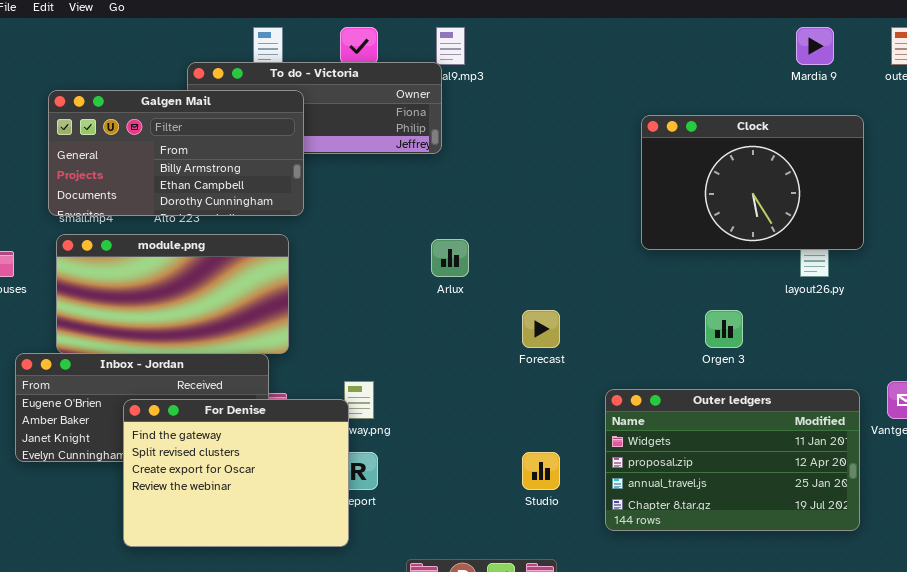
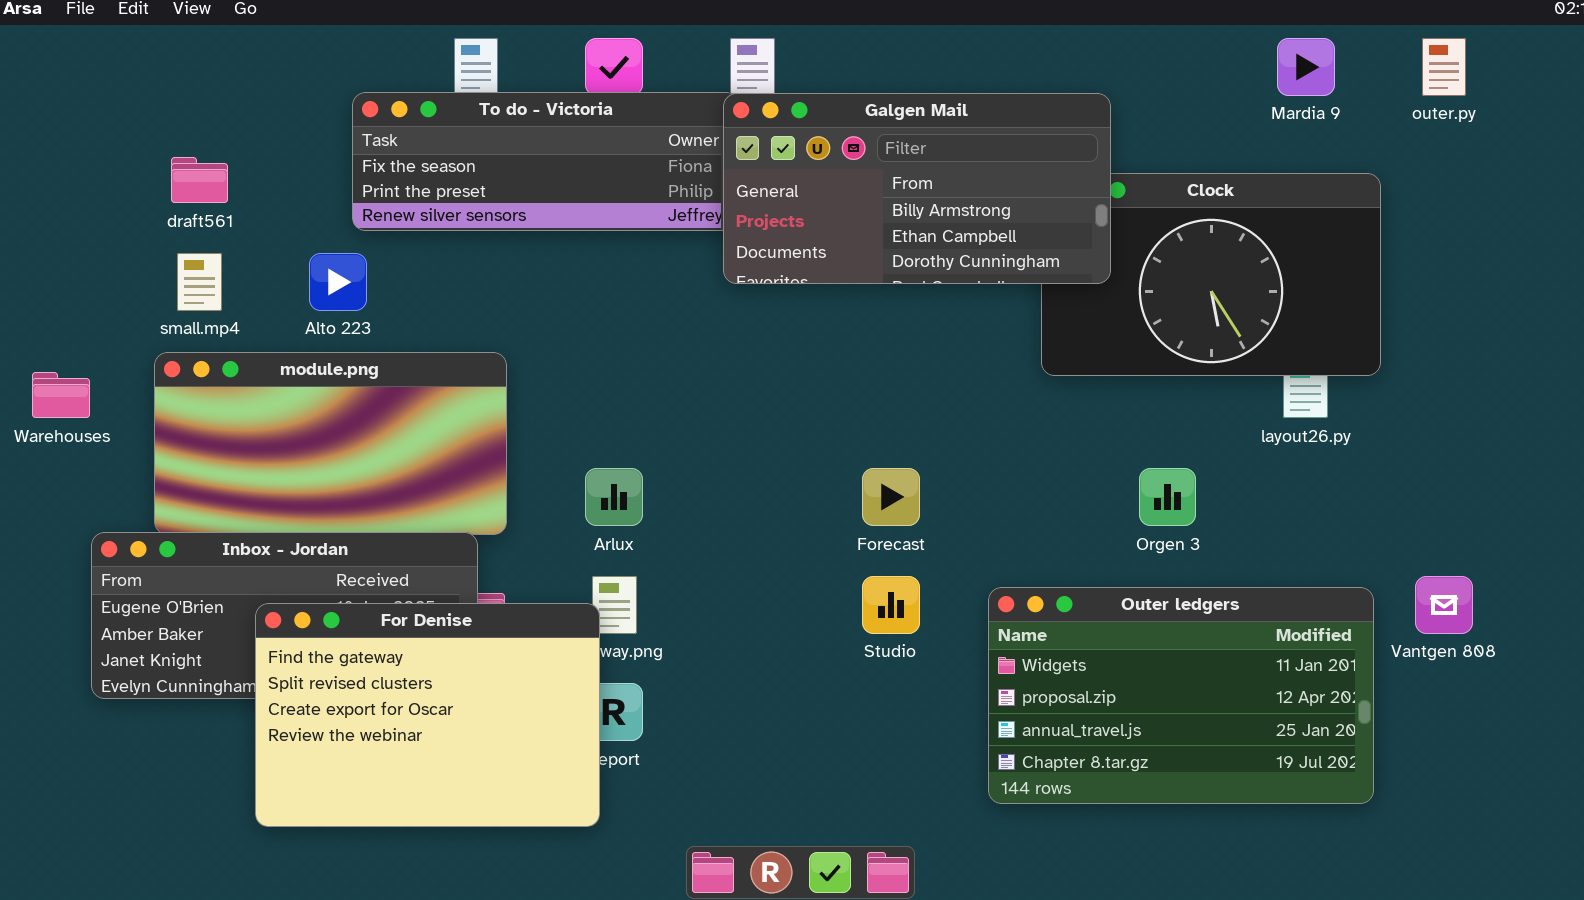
Galgen Mail: [48,90,304,216] -> [723,93,1111,284], moved
Arlux: [431,239,469,277] -> [585,468,643,526], moved
Studio: [522,452,560,490] -> [862,576,920,634], moved

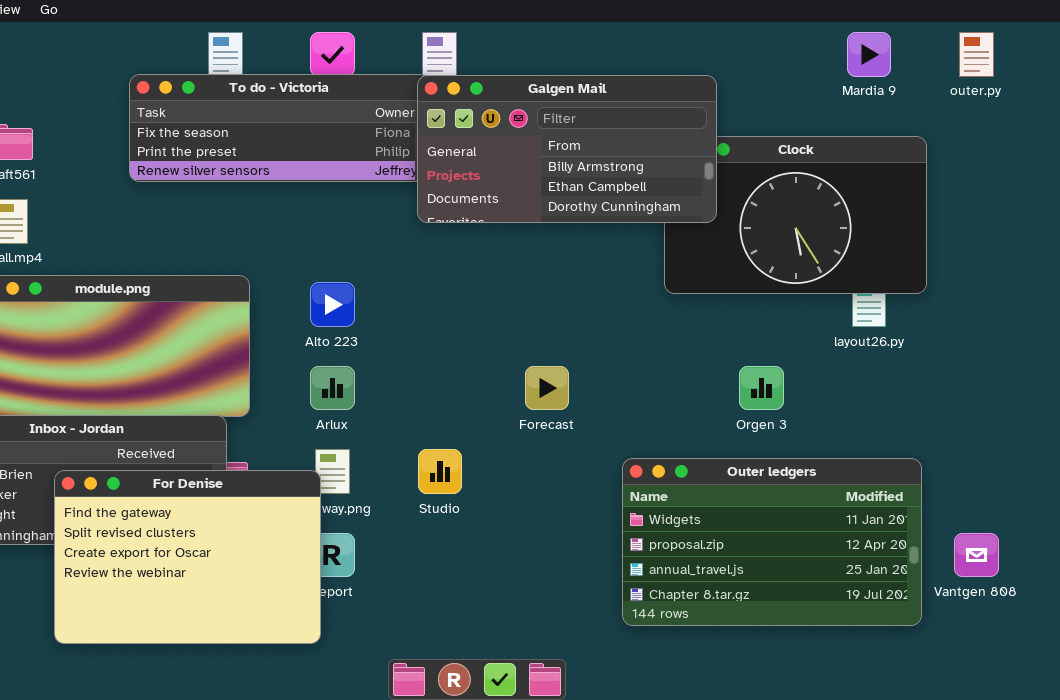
Alto 223: [309,253,367,311] -> [310,282,355,327], moved
Studio: [862,576,920,634] -> [418,449,462,494], moved
Vantgen 808: [1415,576,1473,634] -> [954,533,999,577], moved

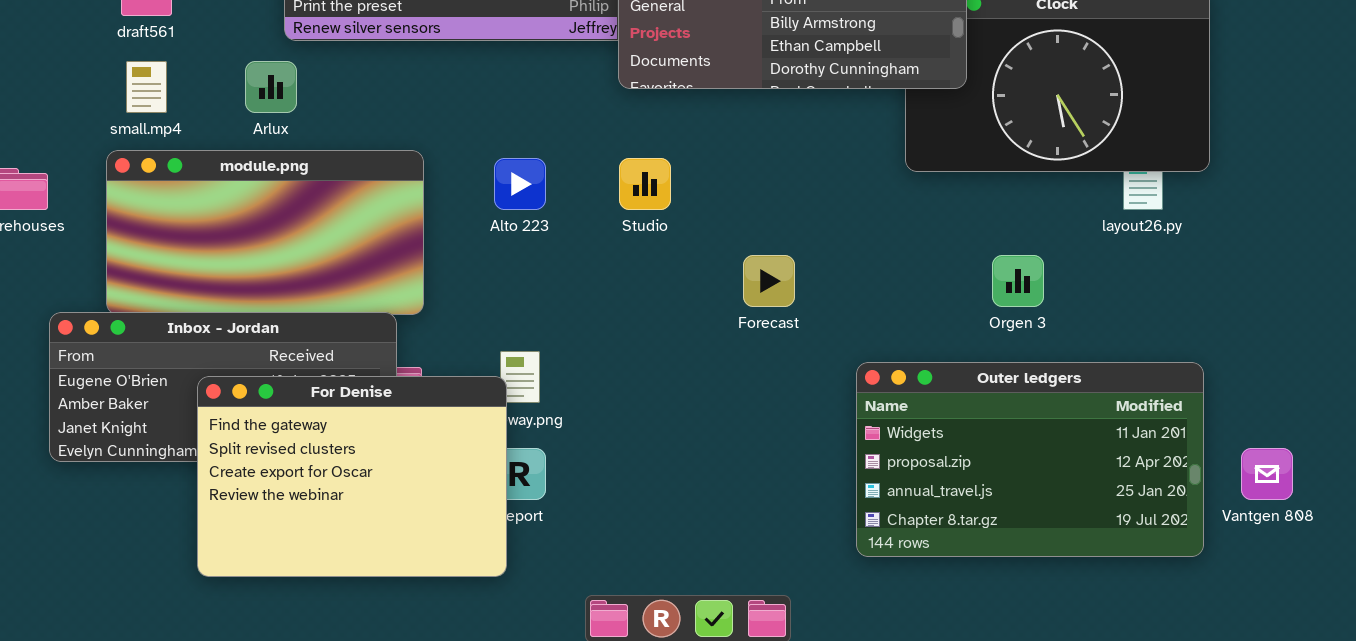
Arlux: [310,366,355,410] -> [245,61,297,113], moved
Studio: [418,449,462,494] -> [619,158,671,210], moved

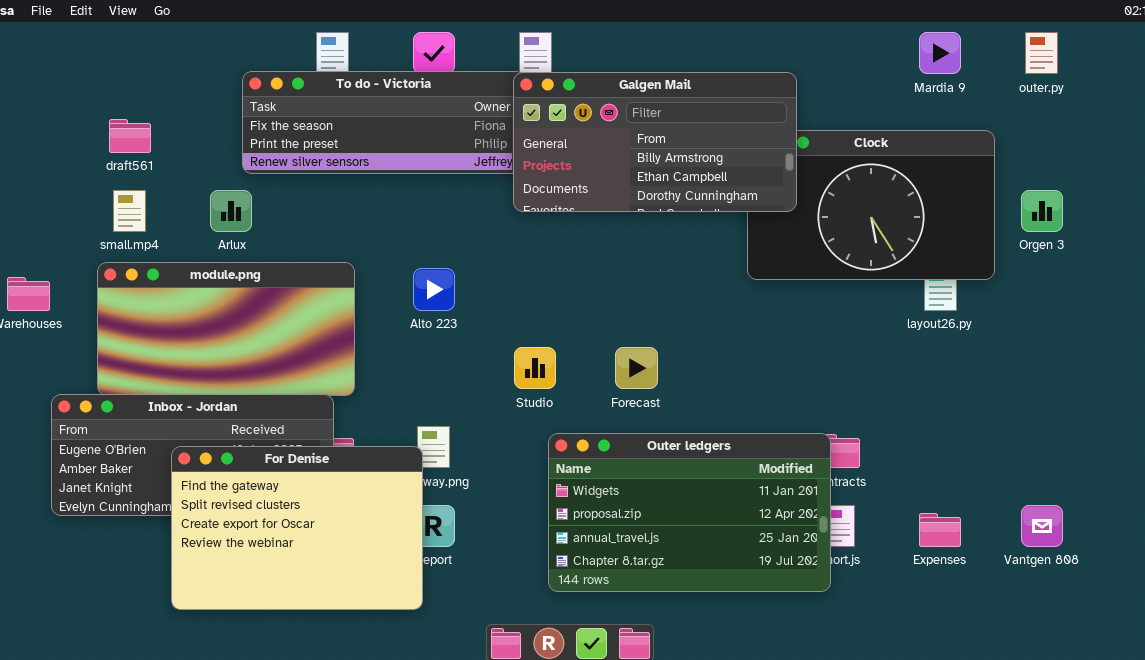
Studio: [619,158,671,210] -> [514,347,556,389], moved
Orgen 3: [992,255,1044,307] -> [1021,190,1063,232], moved
Outer ledgers: [856,362,1204,557] -> [548,433,831,592], moved

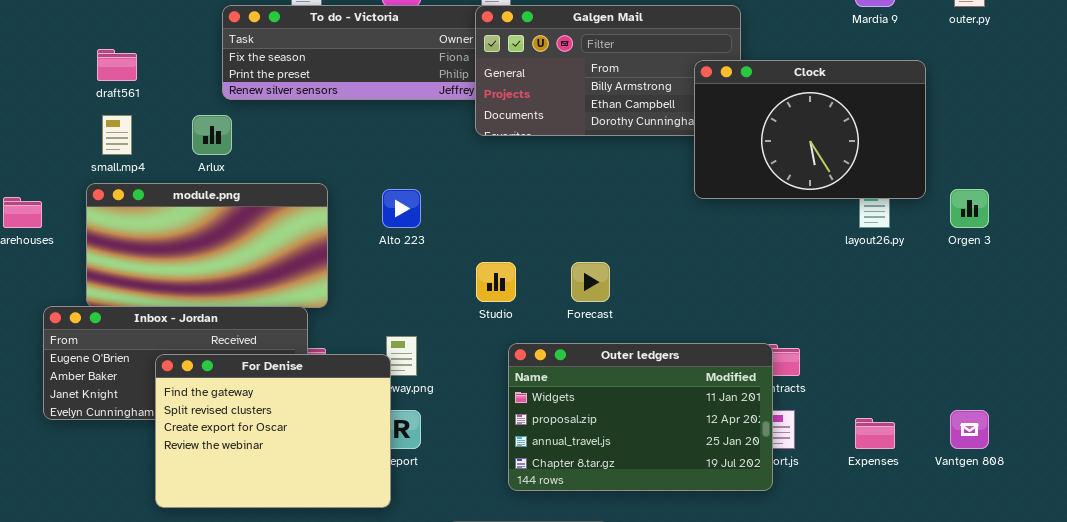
Clock: [747,130,995,280] -> [694,60,926,199], raised
Orgen 3: [1021,190,1063,232] -> [950,189,989,228], moved

